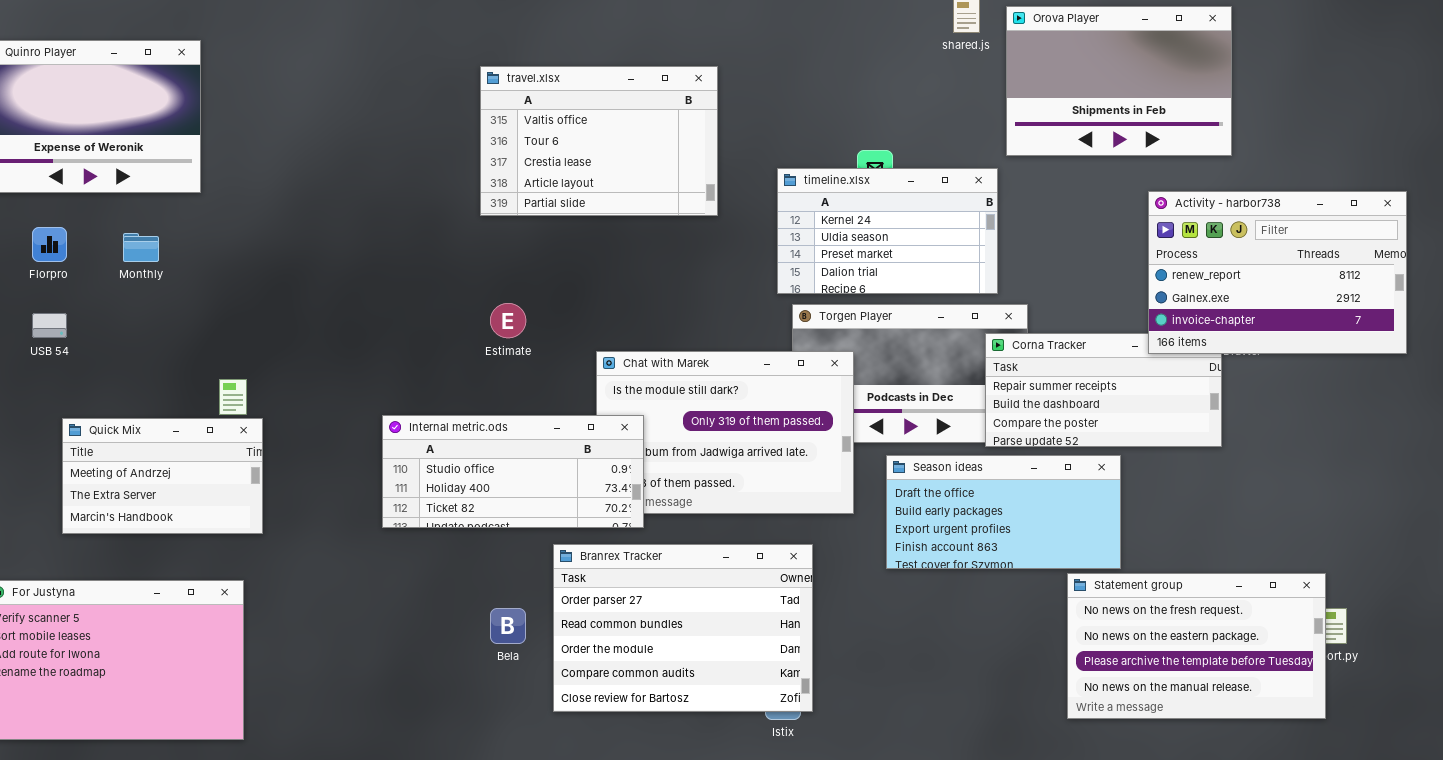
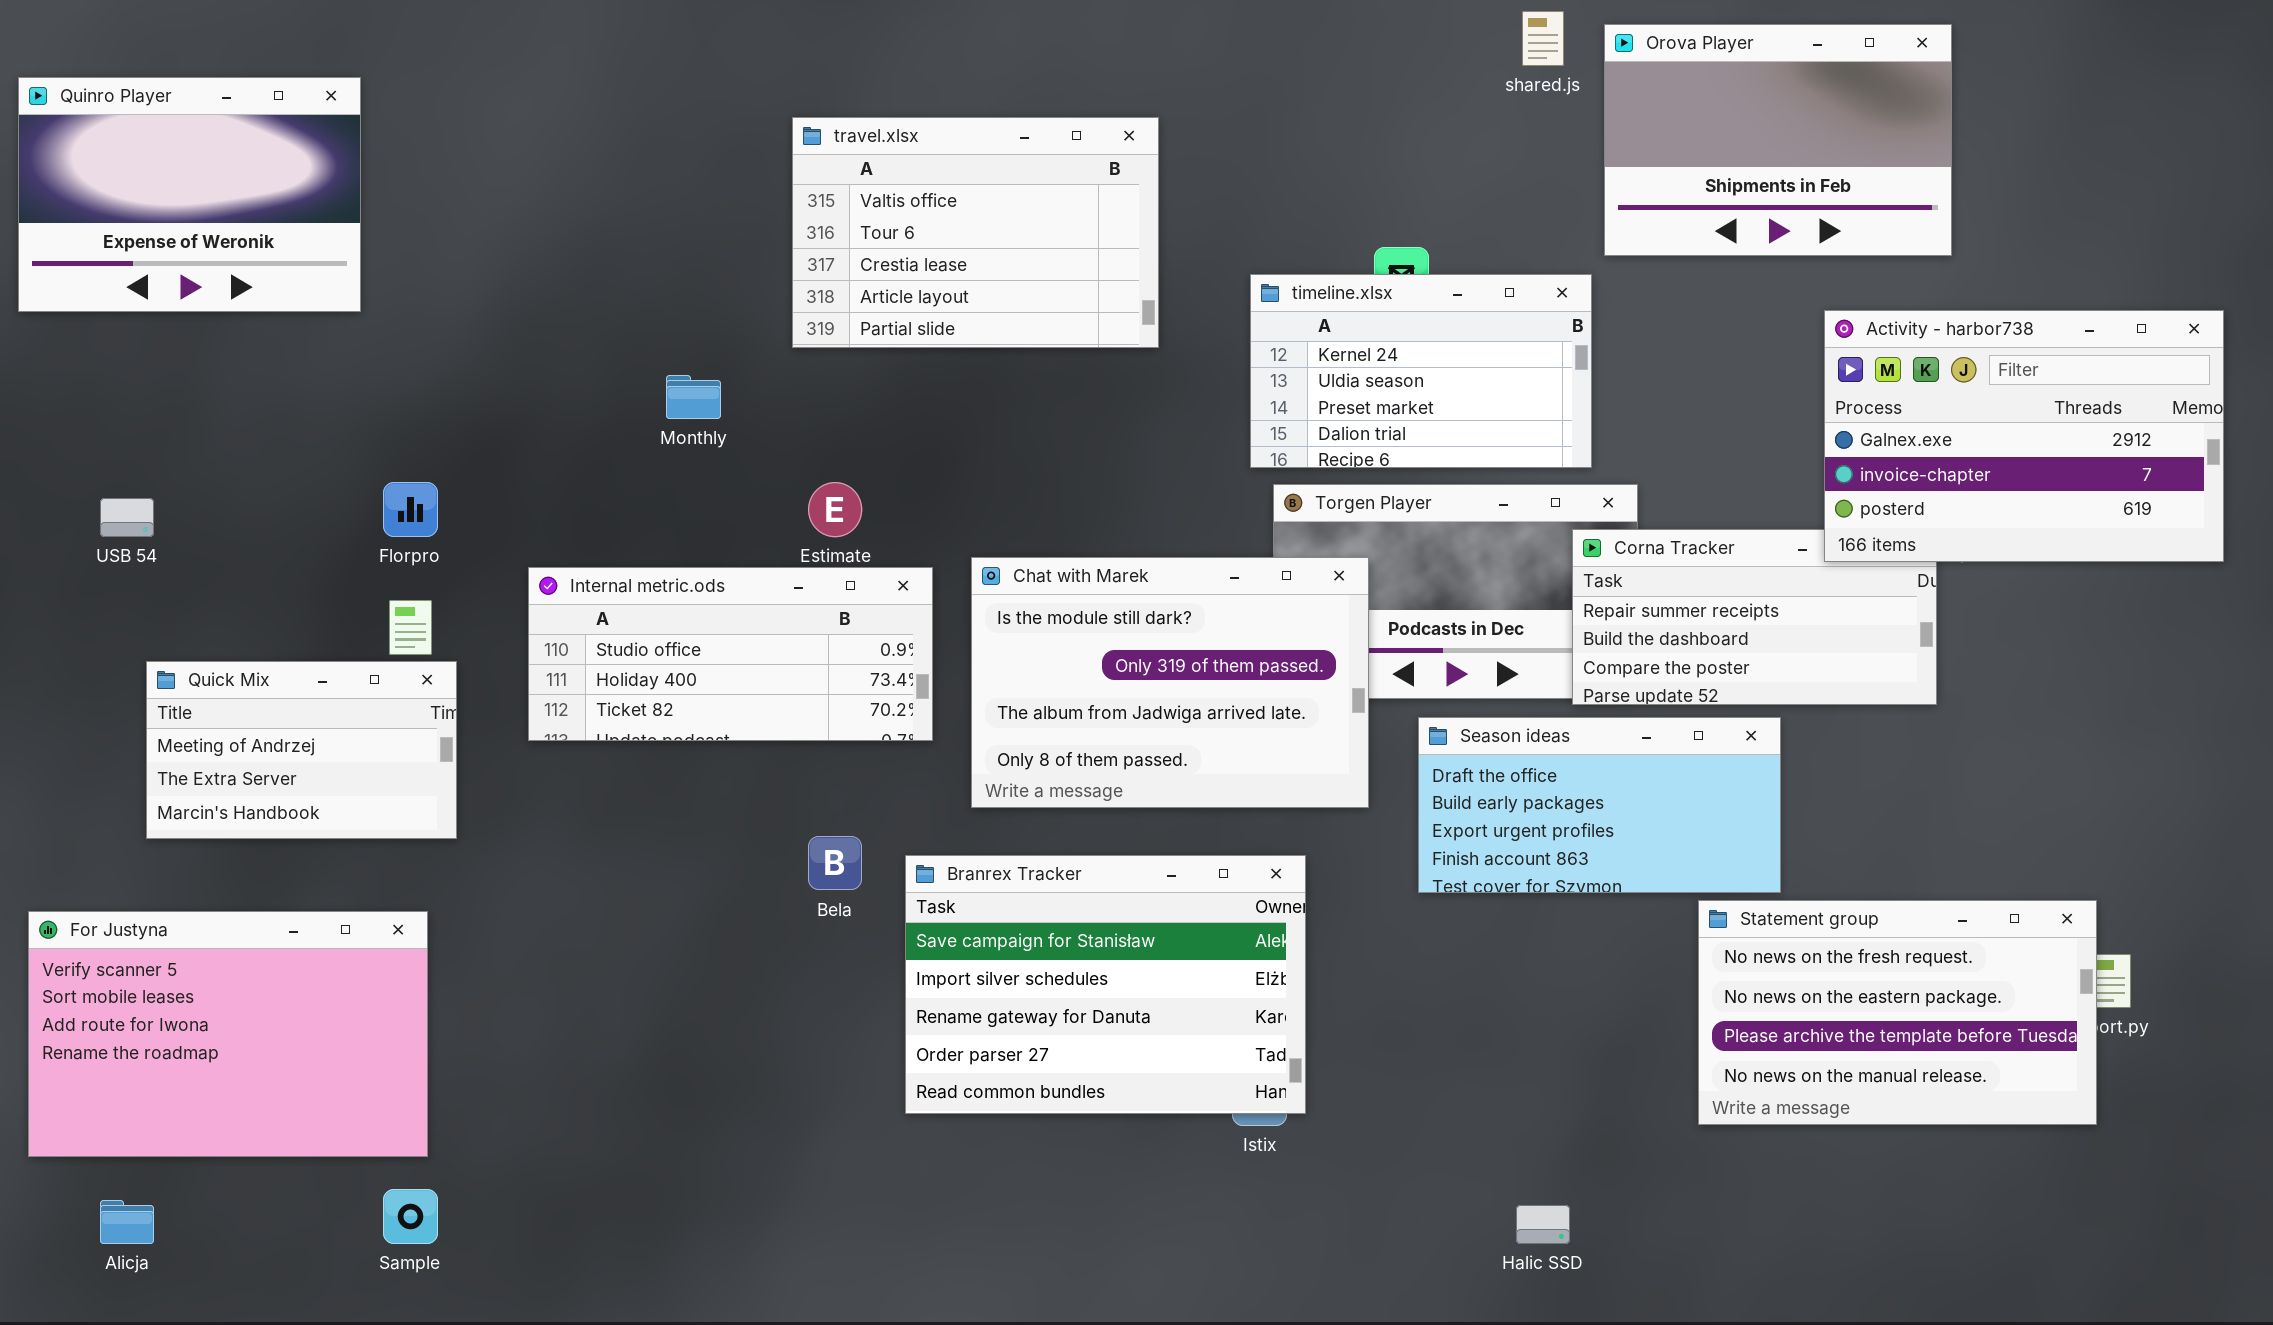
Activity - harbor738: [1148,191,1407,354] -> [1824,310,2224,562], scrolled down 1 row
Florpro: [32,227,67,262] -> [383,482,438,537], moved
Monthly: [123,233,159,262] -> [666,375,721,419], moved
Internal metric.ods: [382,415,644,528] -> [528,567,933,741], moved
Branrex Tracker: [553,544,813,712] -> [905,855,1306,1114], scrolled up 3 rows
Bela: [490,608,526,644] -> [808,836,862,890], moved

